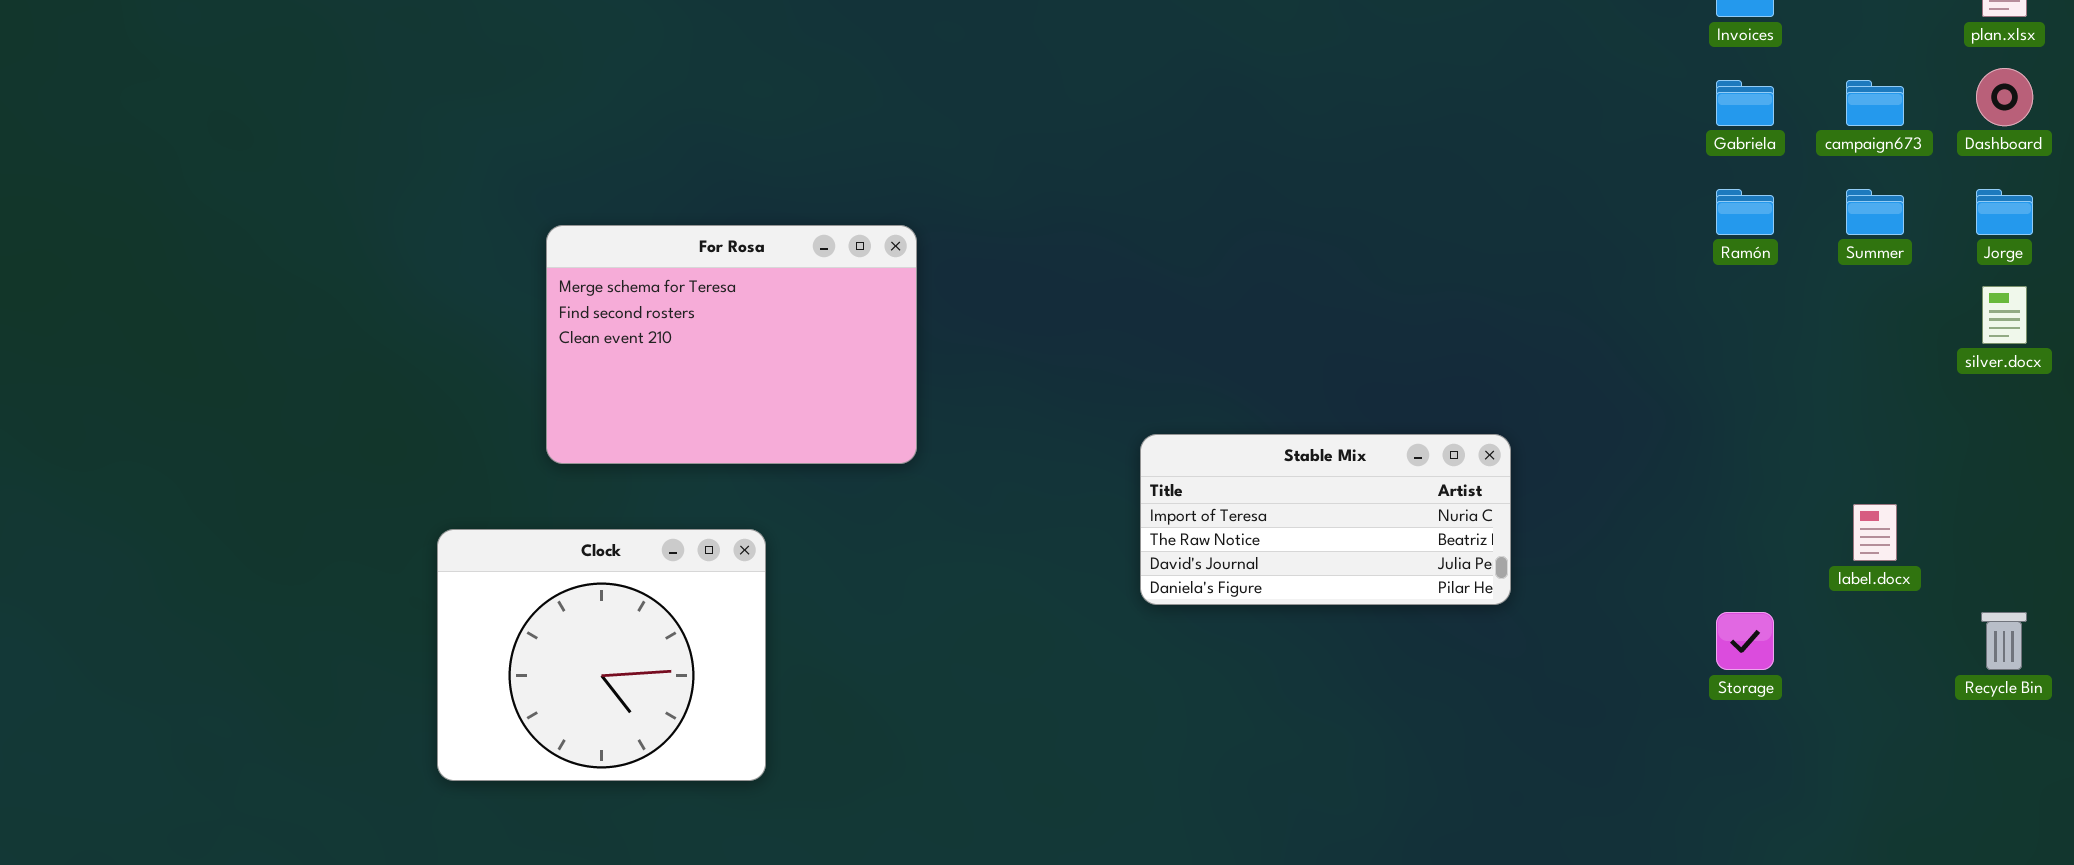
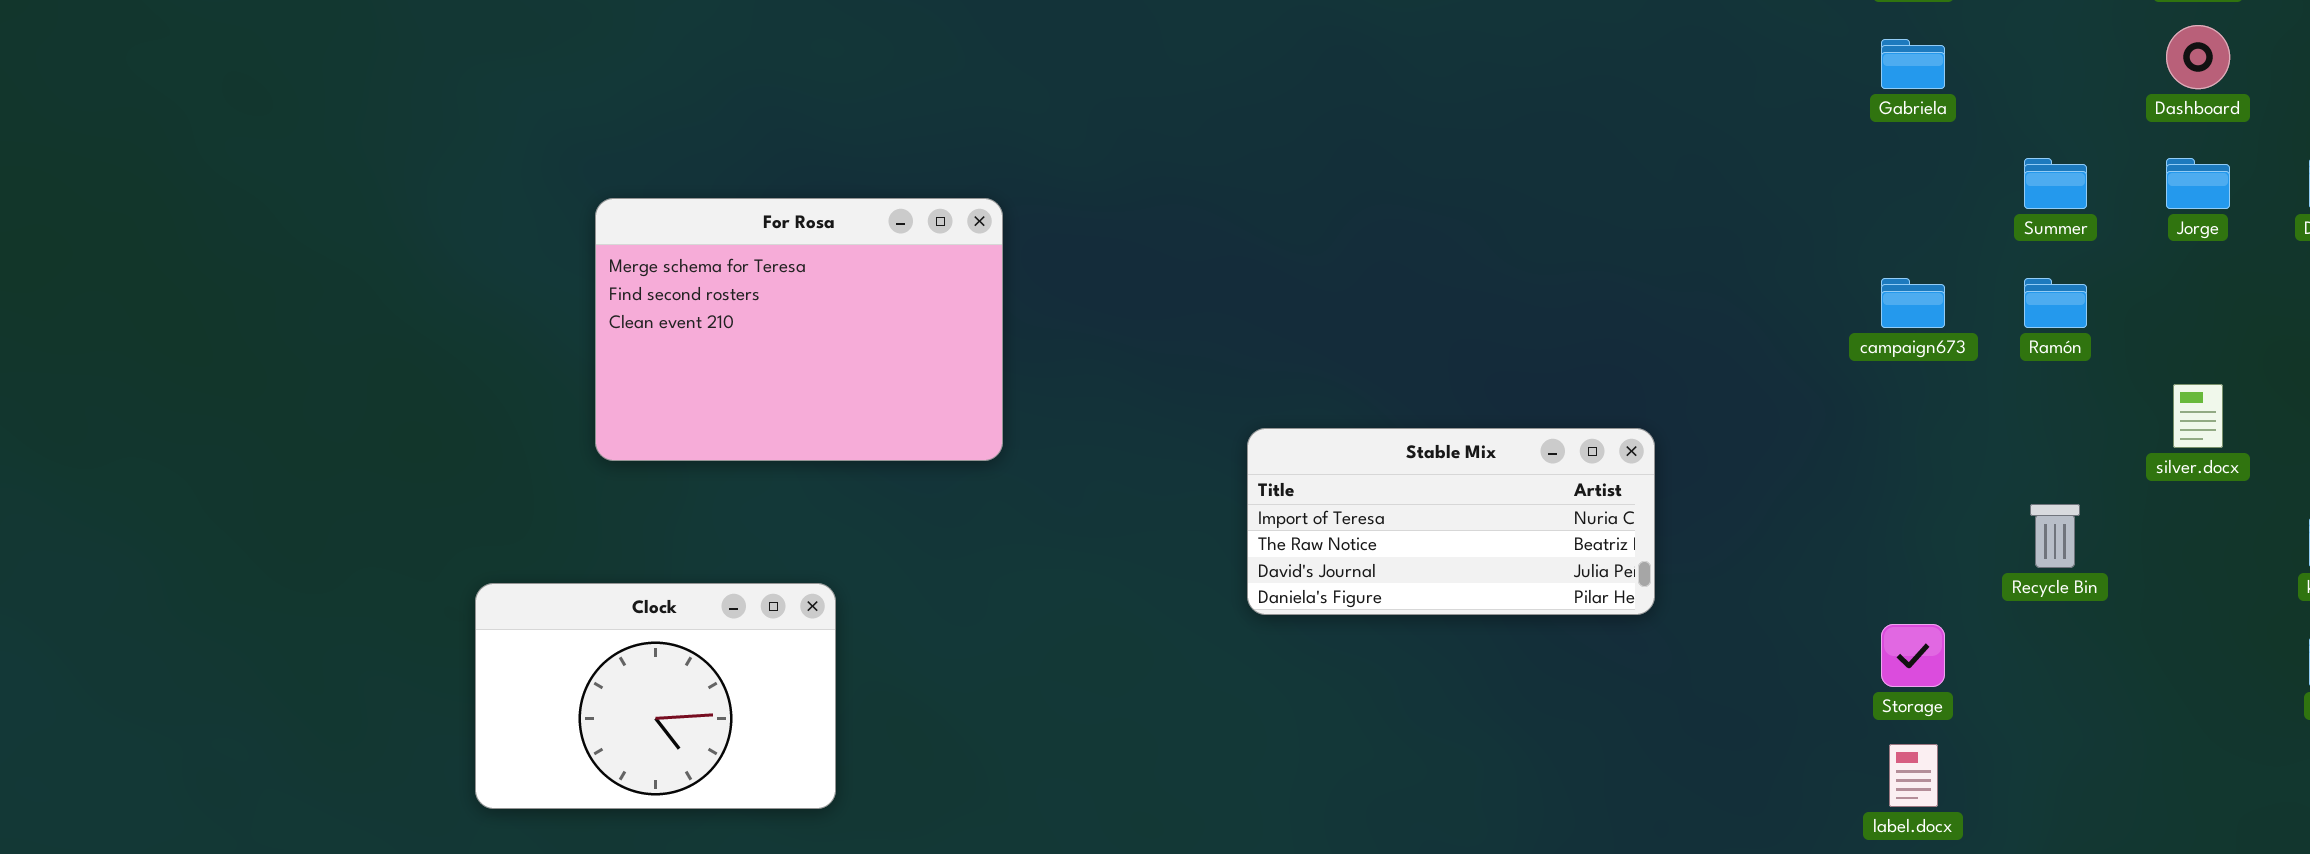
campaign673: [1846,80,1904,126] -> [1881,278,1945,328], moved
Ramón: [1716,189,1774,235] -> [2024,278,2087,328], moved
silver.docx: [1982,286,2027,344] -> [2173,384,2223,448], moved
label.docx: [1853,504,1897,561] -> [1889,744,1938,807], moved
Clock: [437,529,766,781] -> [475,583,836,809], resized
Recycle Bin: [1981,612,2027,670] -> [2030,504,2080,568], moved

